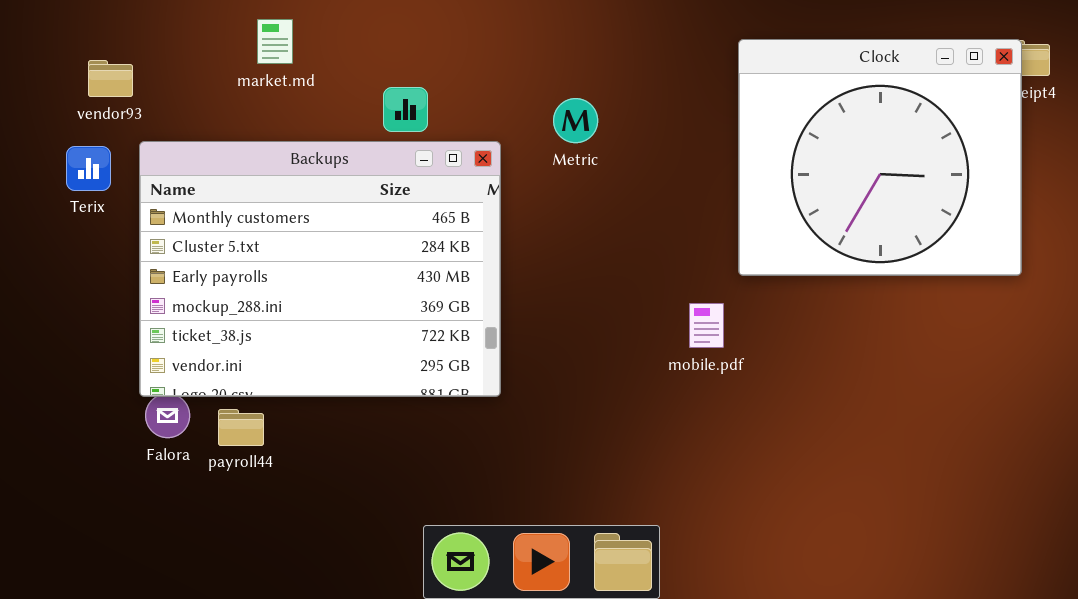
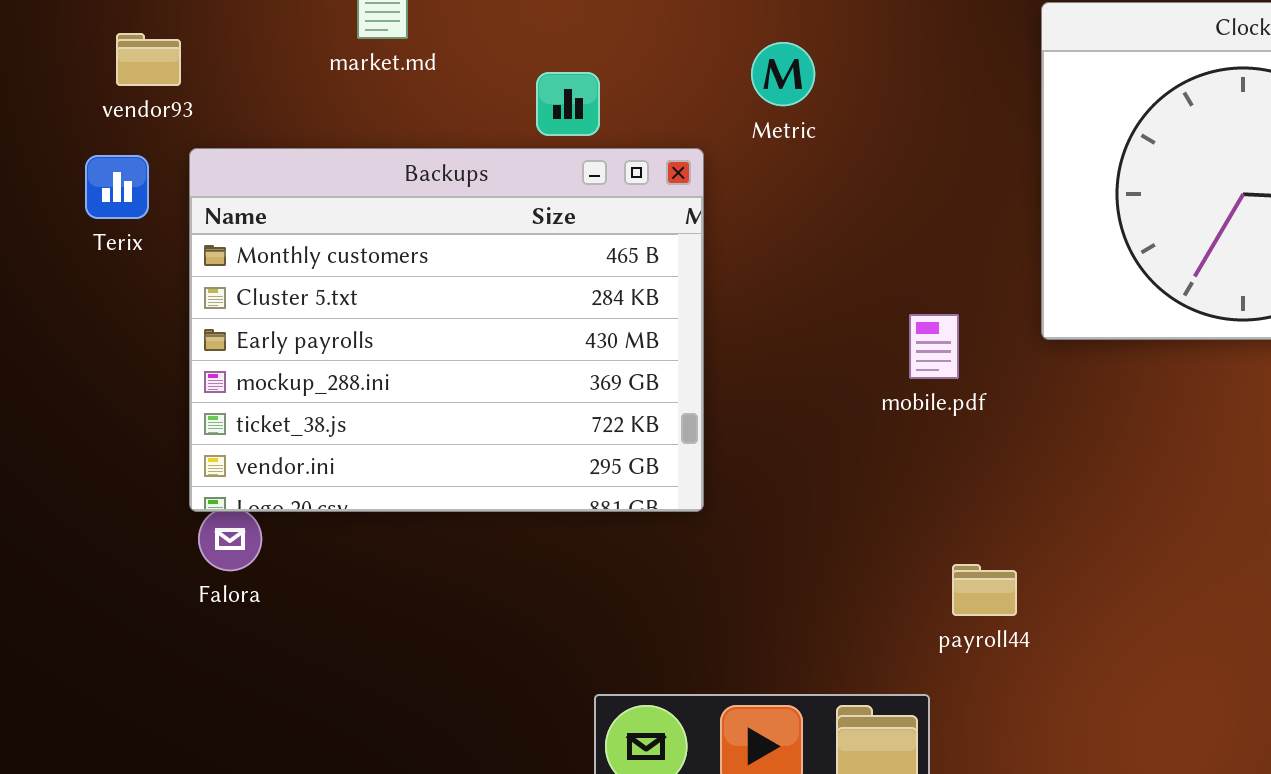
Metric: [553,98,598,143] -> [751,42,815,106], moved
mobile.pdf: [689,303,724,348] -> [909,314,959,379], moved
payroll44: [218,409,264,446] -> [952,564,1017,616], moved

